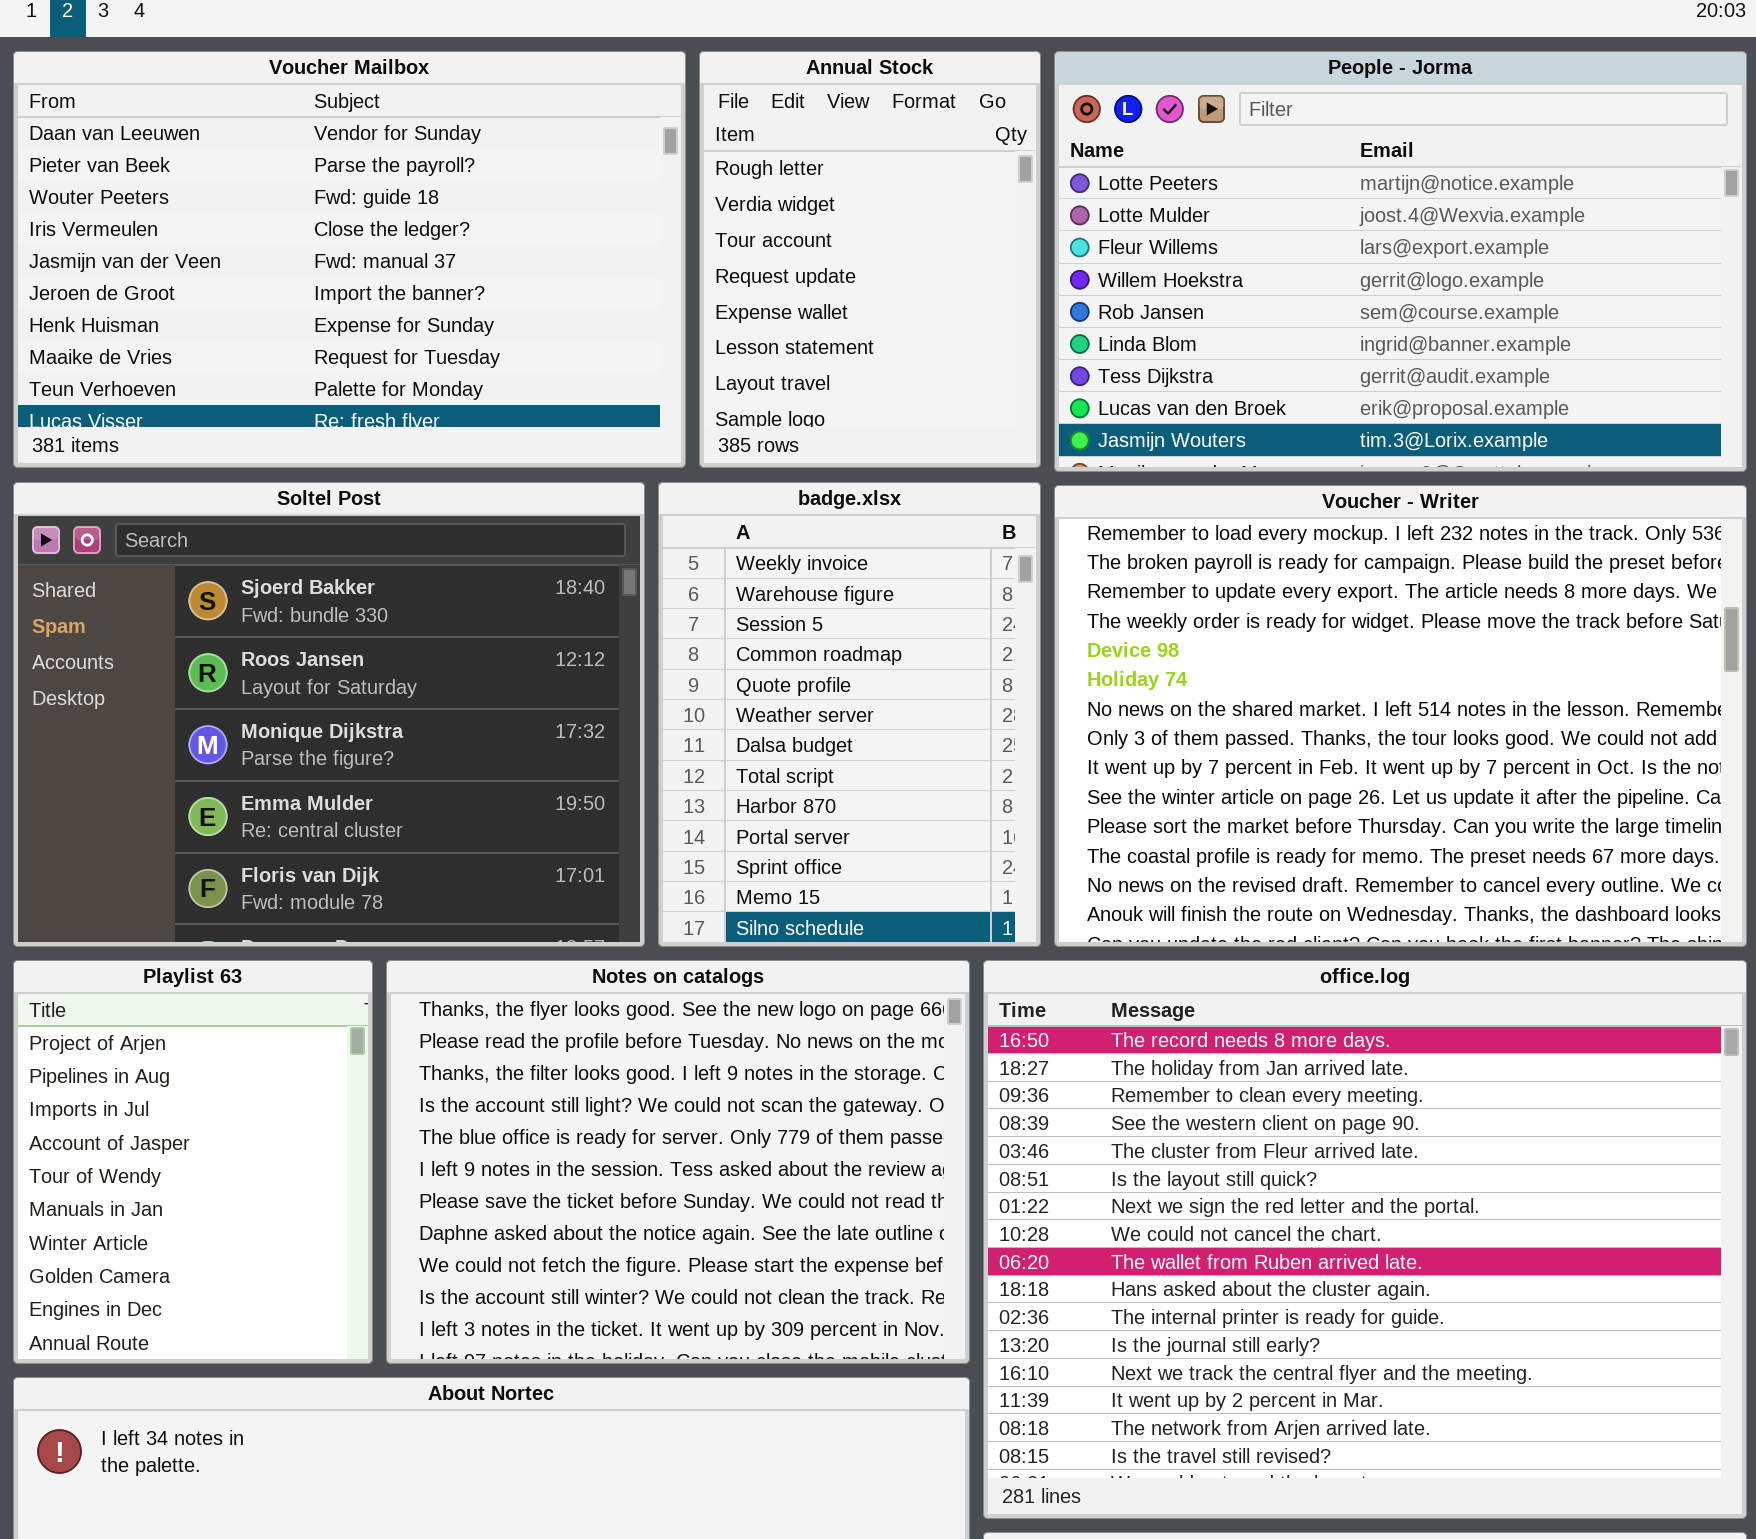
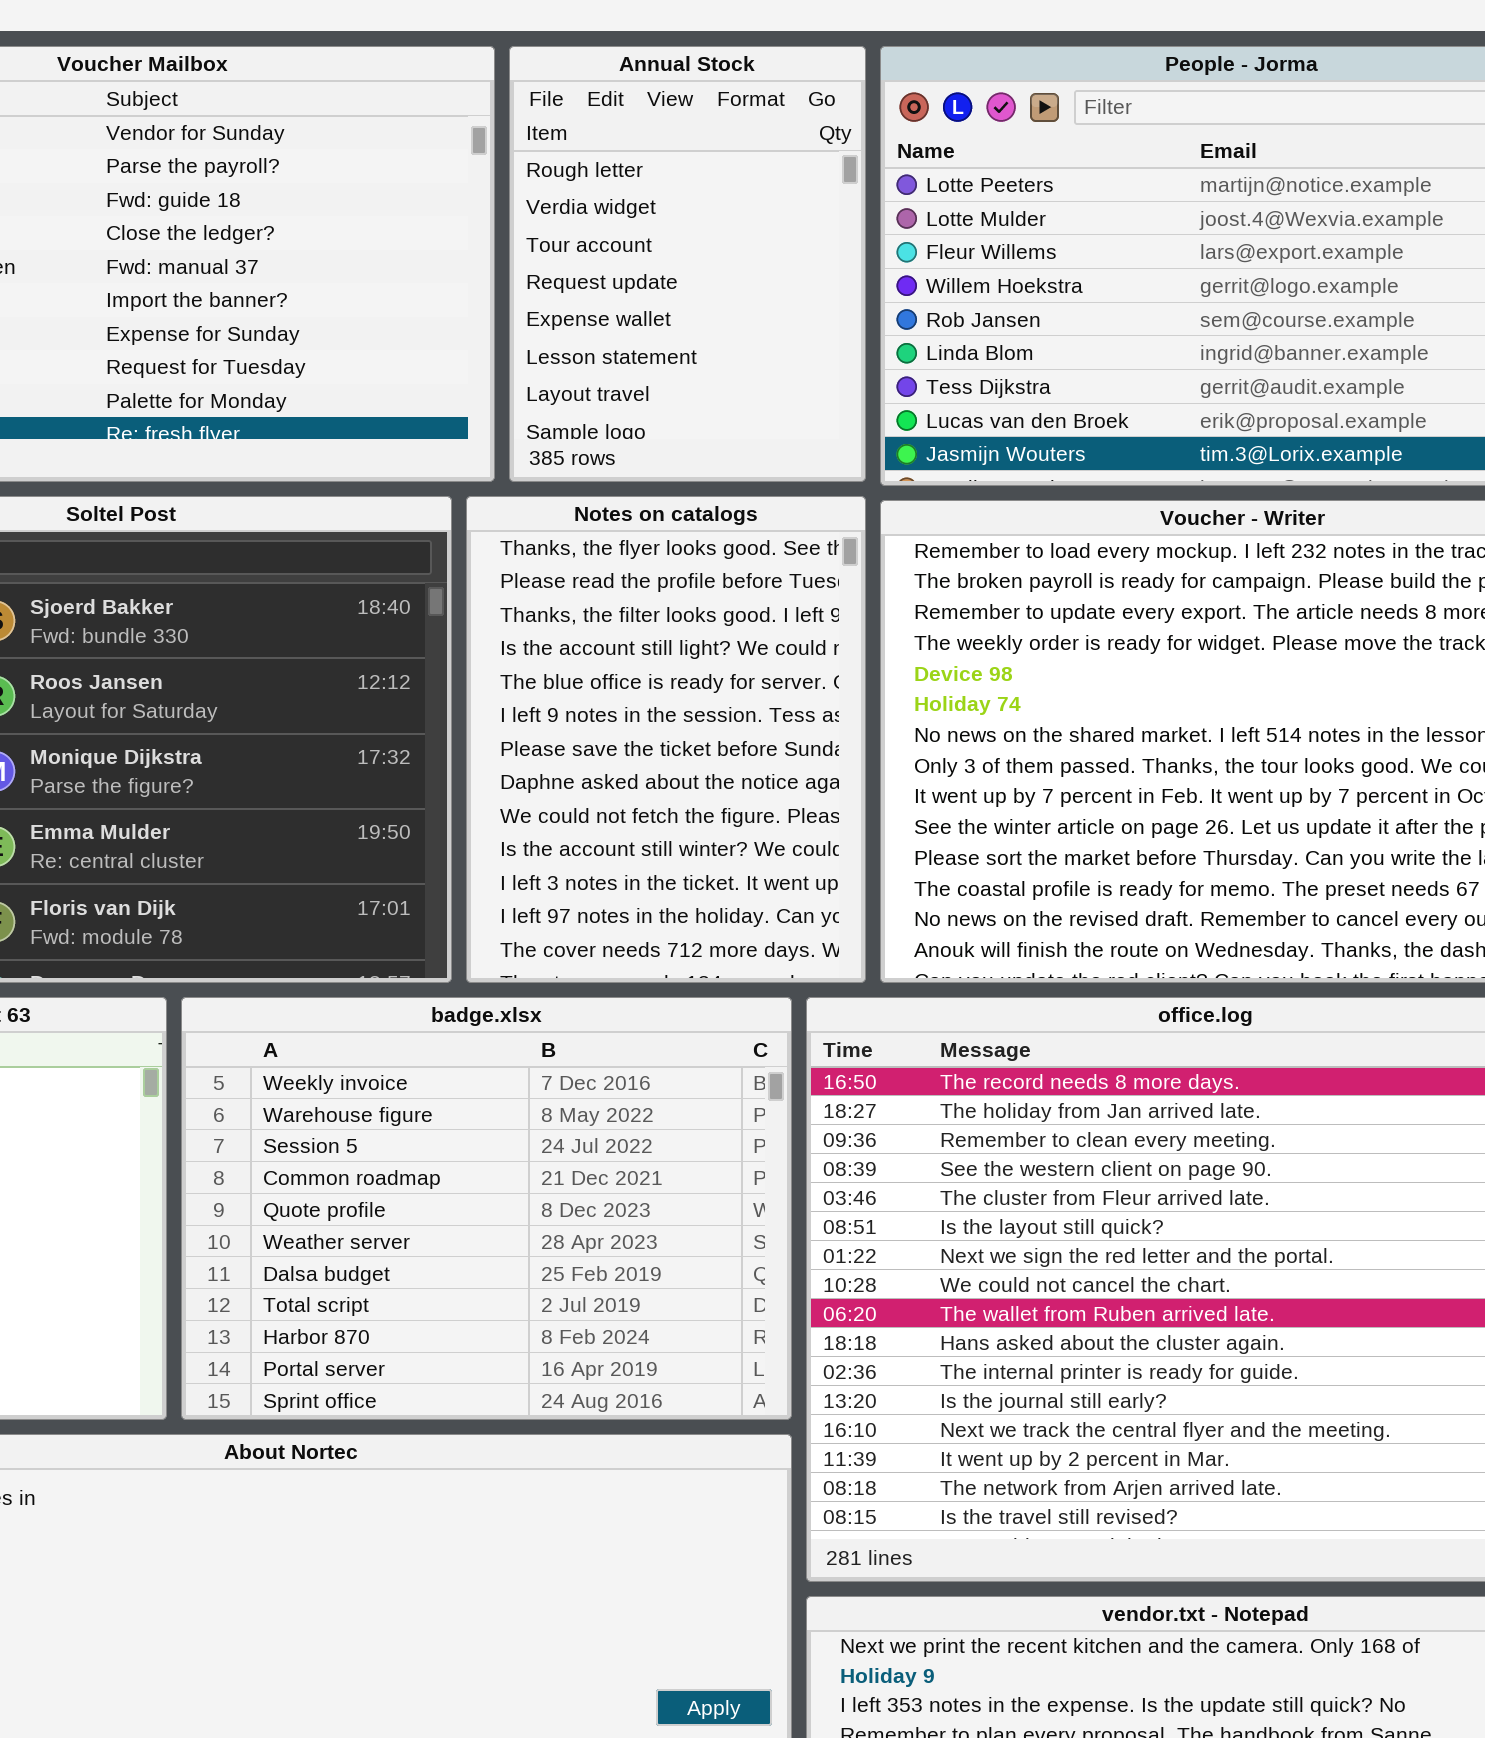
badge.xlsx: [658,482,1041,947] -> [181,997,792,1420], moved, resized
Notes on catalogs: [386,960,970,1364] -> [466,496,866,983], moved, resized

